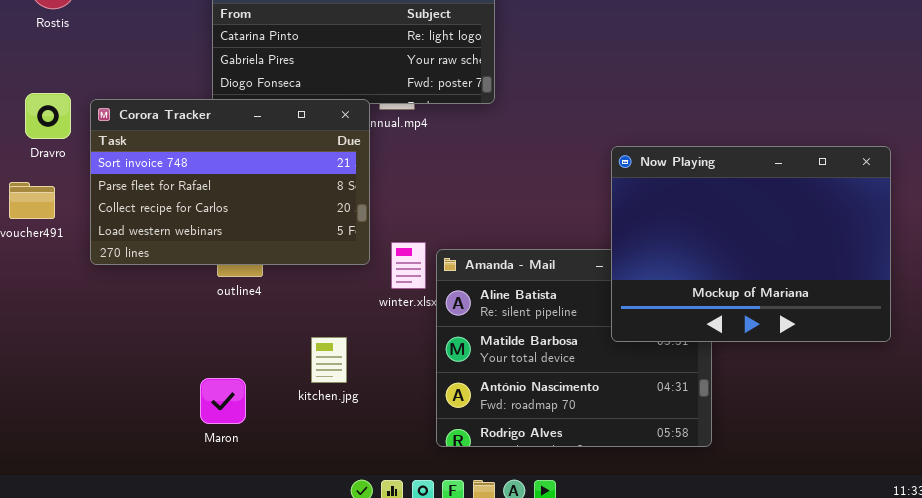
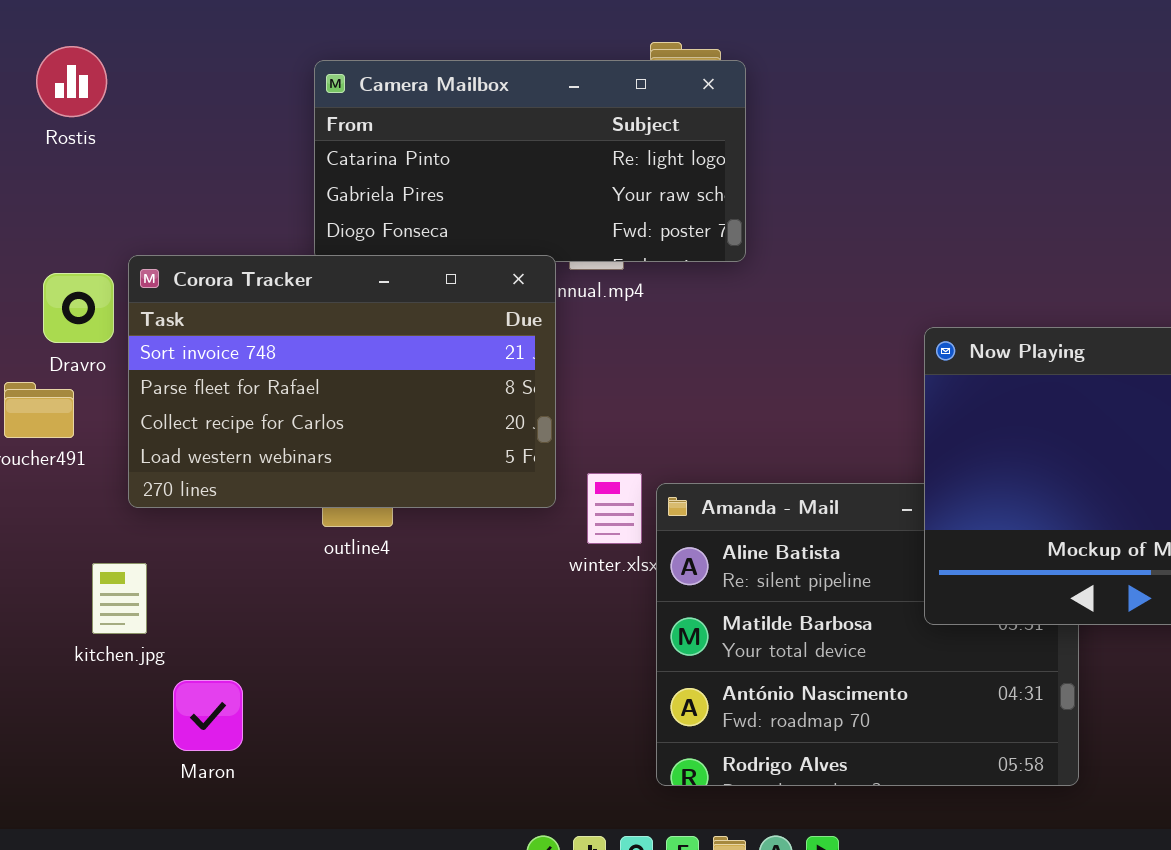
Dravro: [25,93,71,139] -> [43,273,114,343], moved
kitchen.jpg: [311,337,347,383] -> [92,563,147,634], moved
Maron: [200,378,246,424] -> [173,680,243,751], moved

